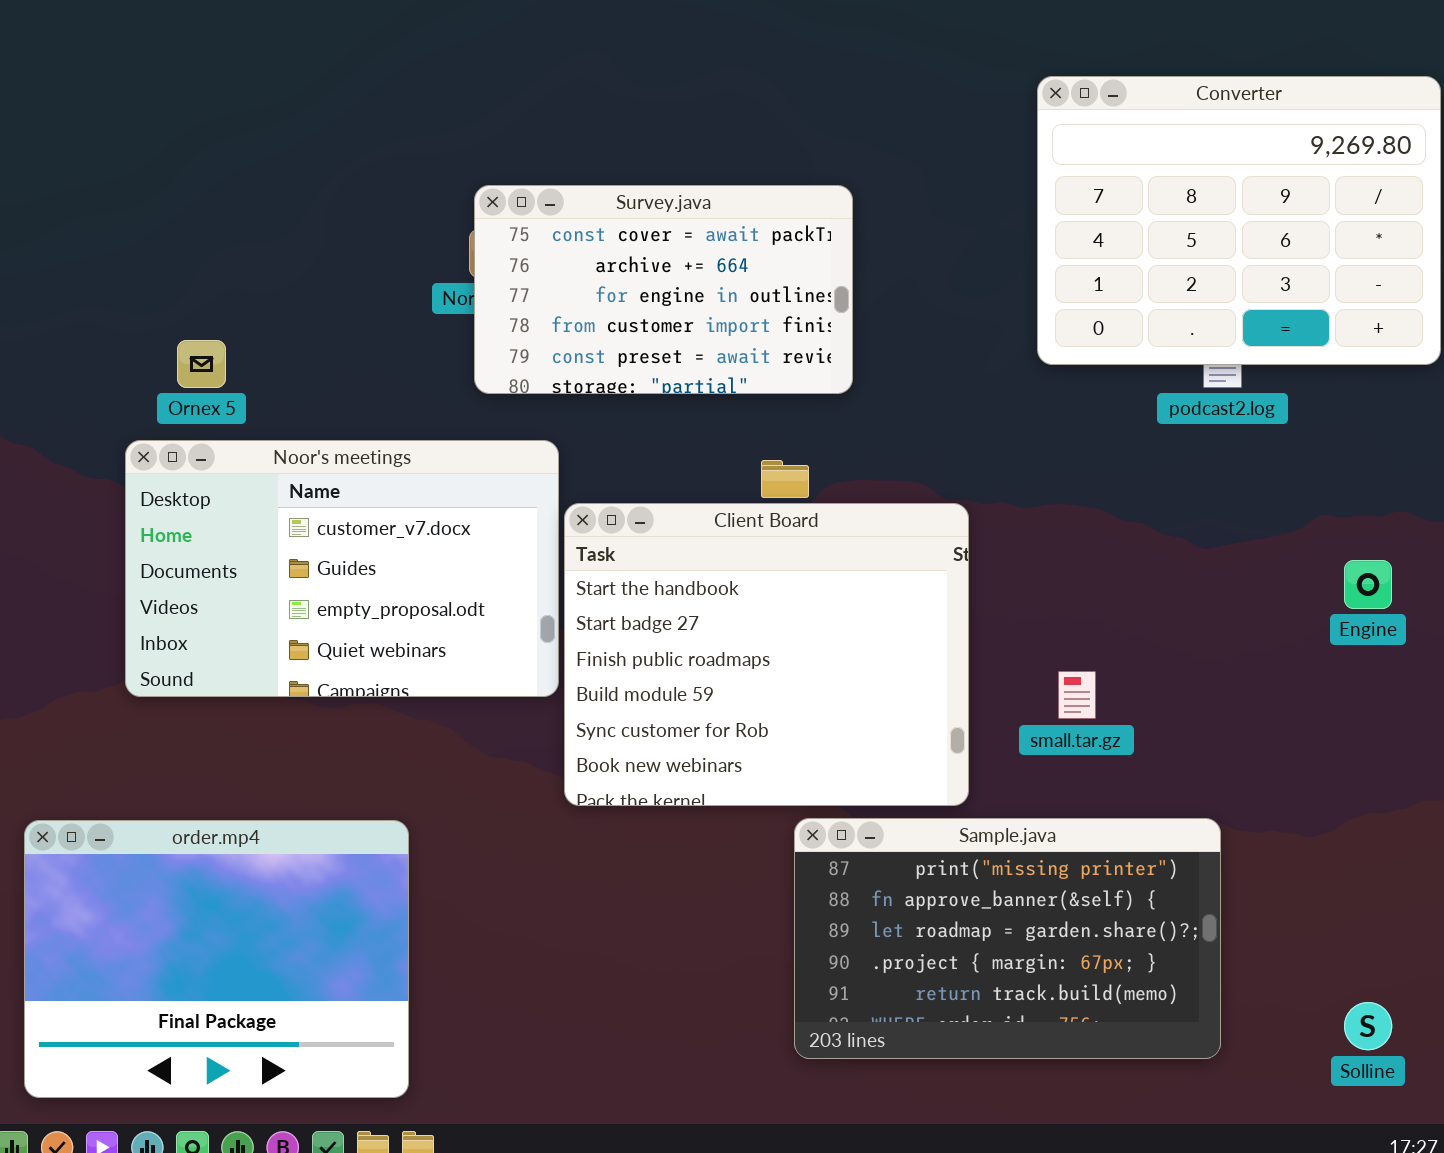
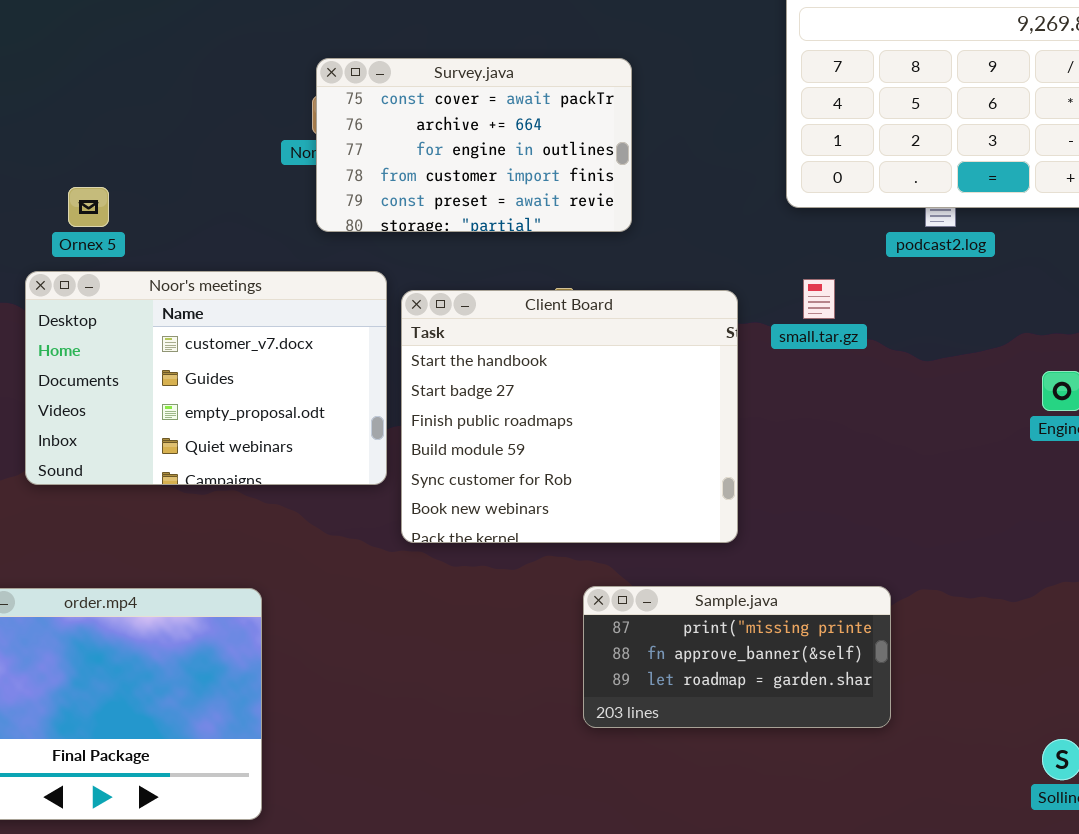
Client Board: [564,503,969,806] -> [401,290,738,543], moved
small.tar.gz: [1058,671,1096,719] -> [803,279,835,319], moved
Sample.java: [794,818,1221,1059] -> [583,586,891,728], resized

